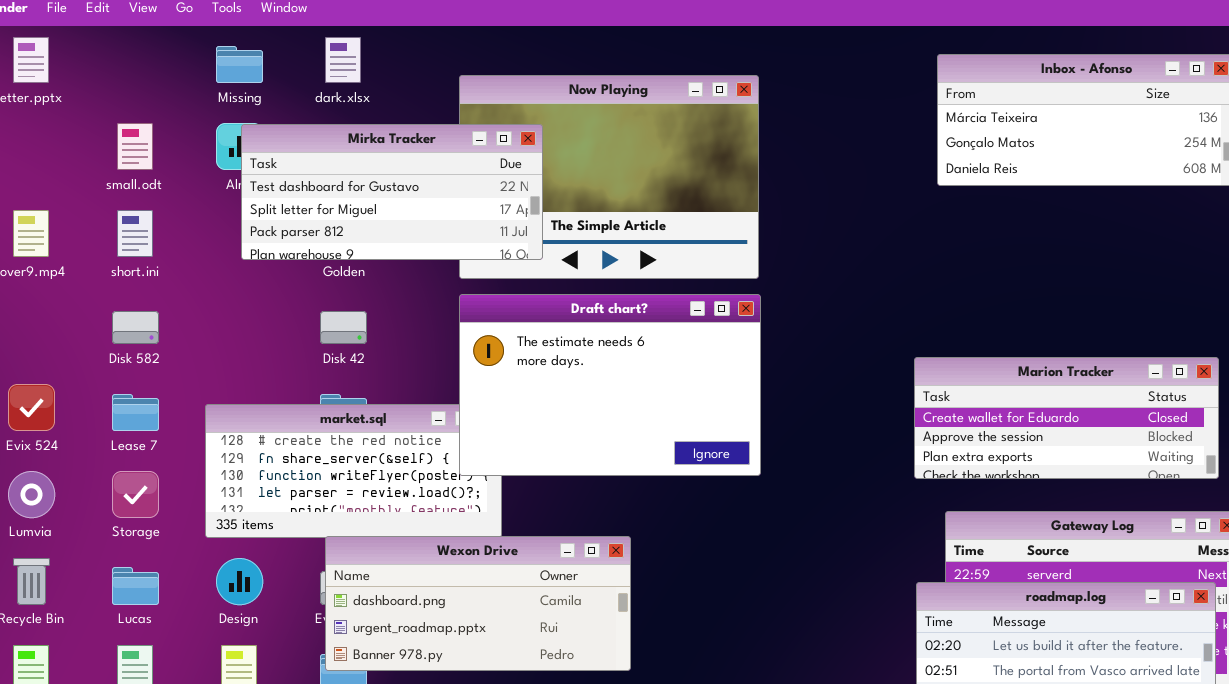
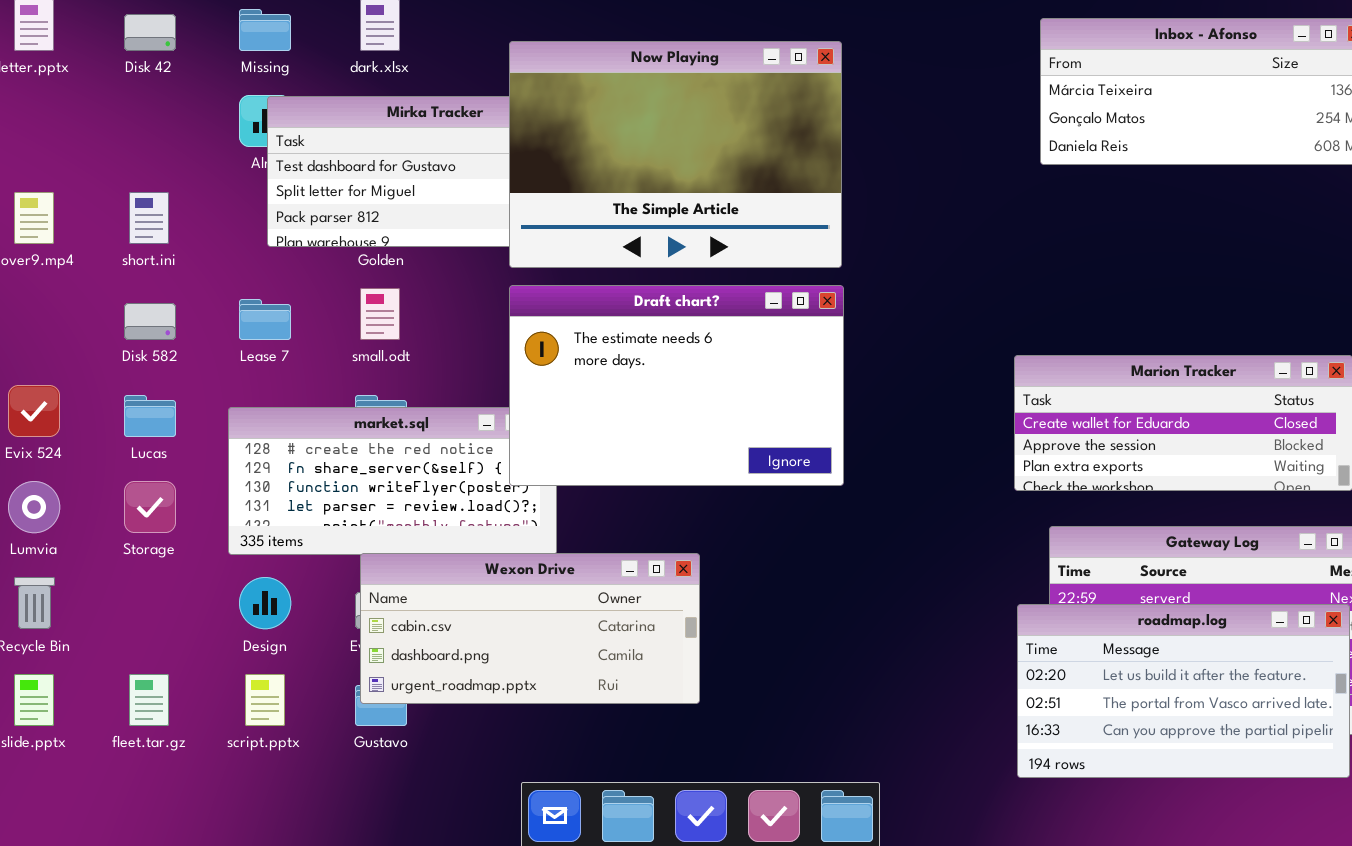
Now Playing: [459,75,759,279] -> [509,41,842,268], raised
small.odt: [117,123,153,170] -> [360,288,400,340], moved
Disk 42: [320,311,367,344] -> [124,14,176,51], moved
Lease 7: [112,394,159,431] -> [239,299,291,340], moved
Wexon Drive: [325,536,631,671] -> [360,553,700,704], scrolled up 1 row
Lucas: [112,567,159,605] -> [124,395,176,437], moved

